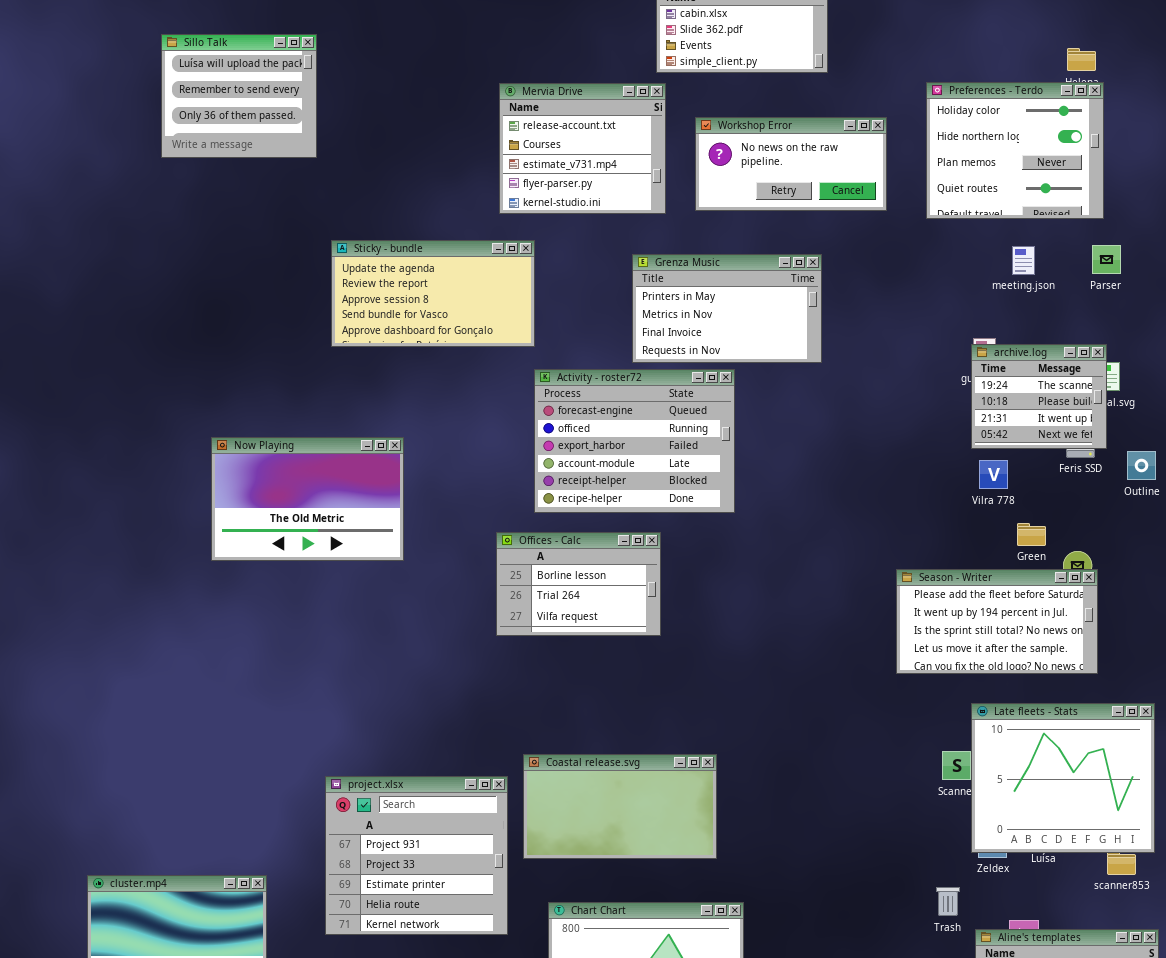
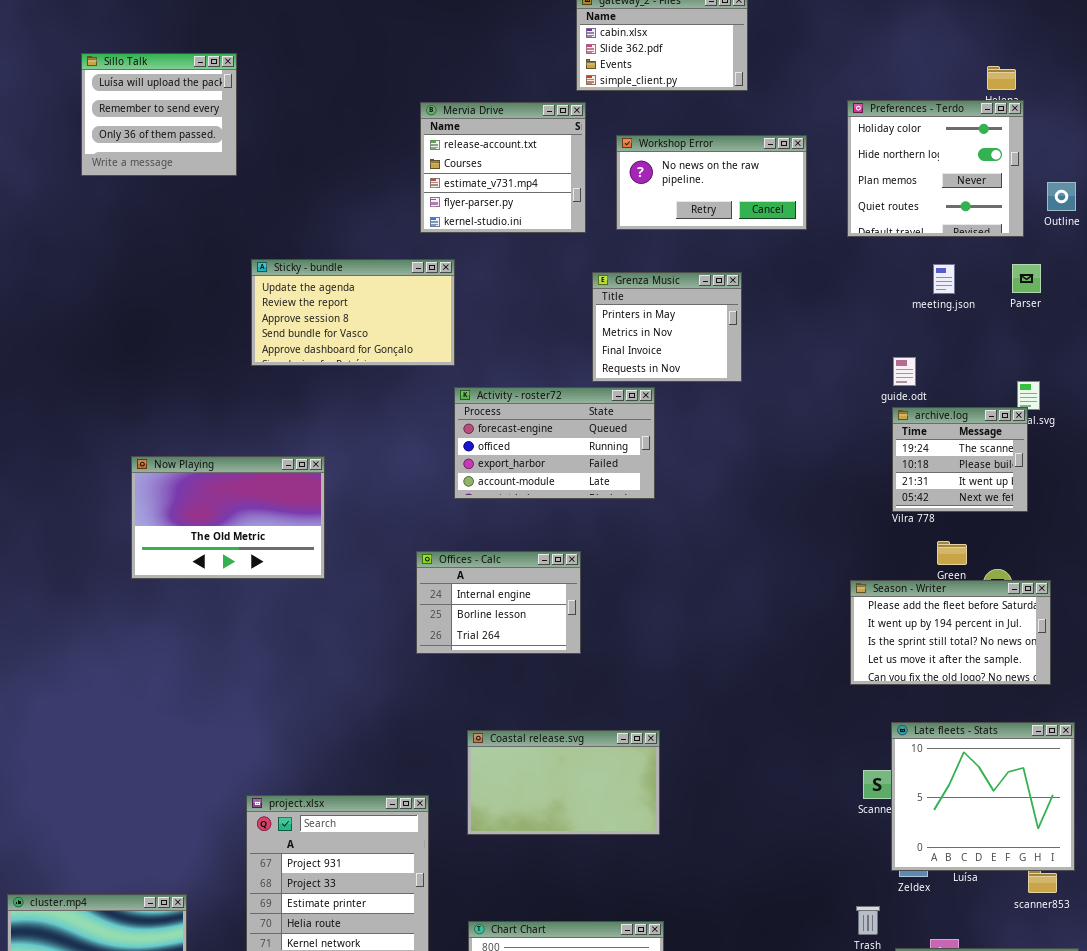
Grenza Music: [632,254,822,363] -> [592,272,742,382], resized
archive.log: [971,344,1107,449] -> [892,407,1028,512], moved
Activity - roster72: [534,369,735,513] -> [454,387,655,499], resized
Outline: [1127,451,1156,480] -> [1047,182,1076,211], moved
Offices - Calc: [496,532,661,636] -> [416,551,581,654], scrolled up 1 row
Season - Writer: [896,569,1098,674] -> [850,580,1051,685], moved
Coastal release.svg: [523,754,717,859] -> [467,730,660,835], moved

